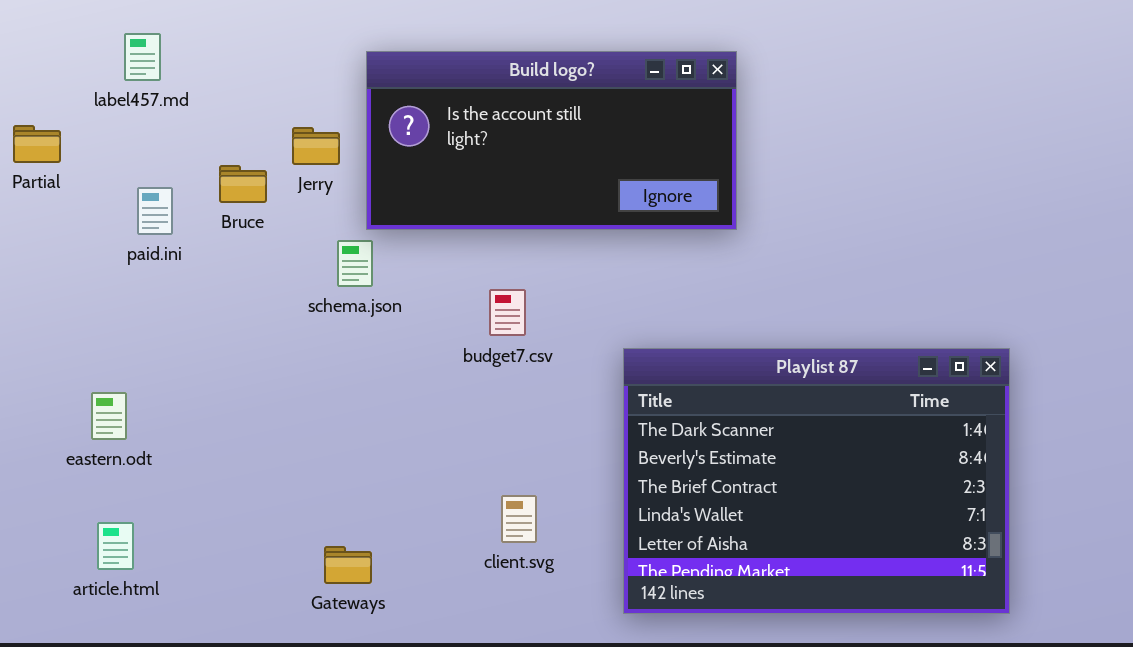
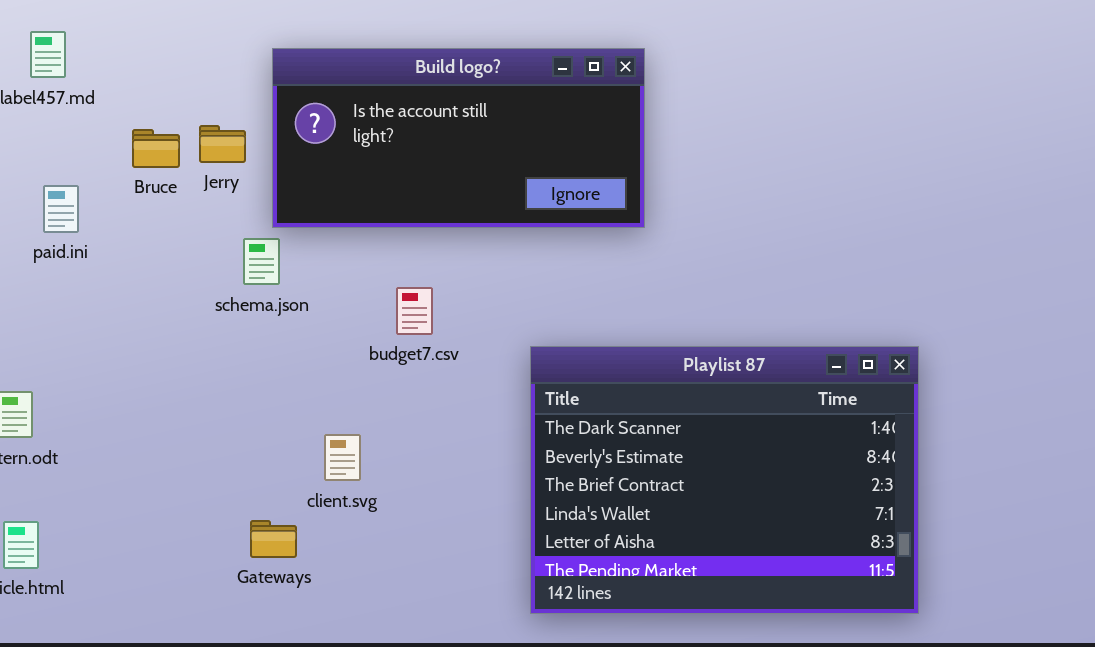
Bruce: [219,165,267,203] -> [132,129,180,168], moved
client.svg: [501,495,537,543] -> [324,434,361,481], moved
Gateways: [324,546,372,584] -> [250,520,297,558], moved

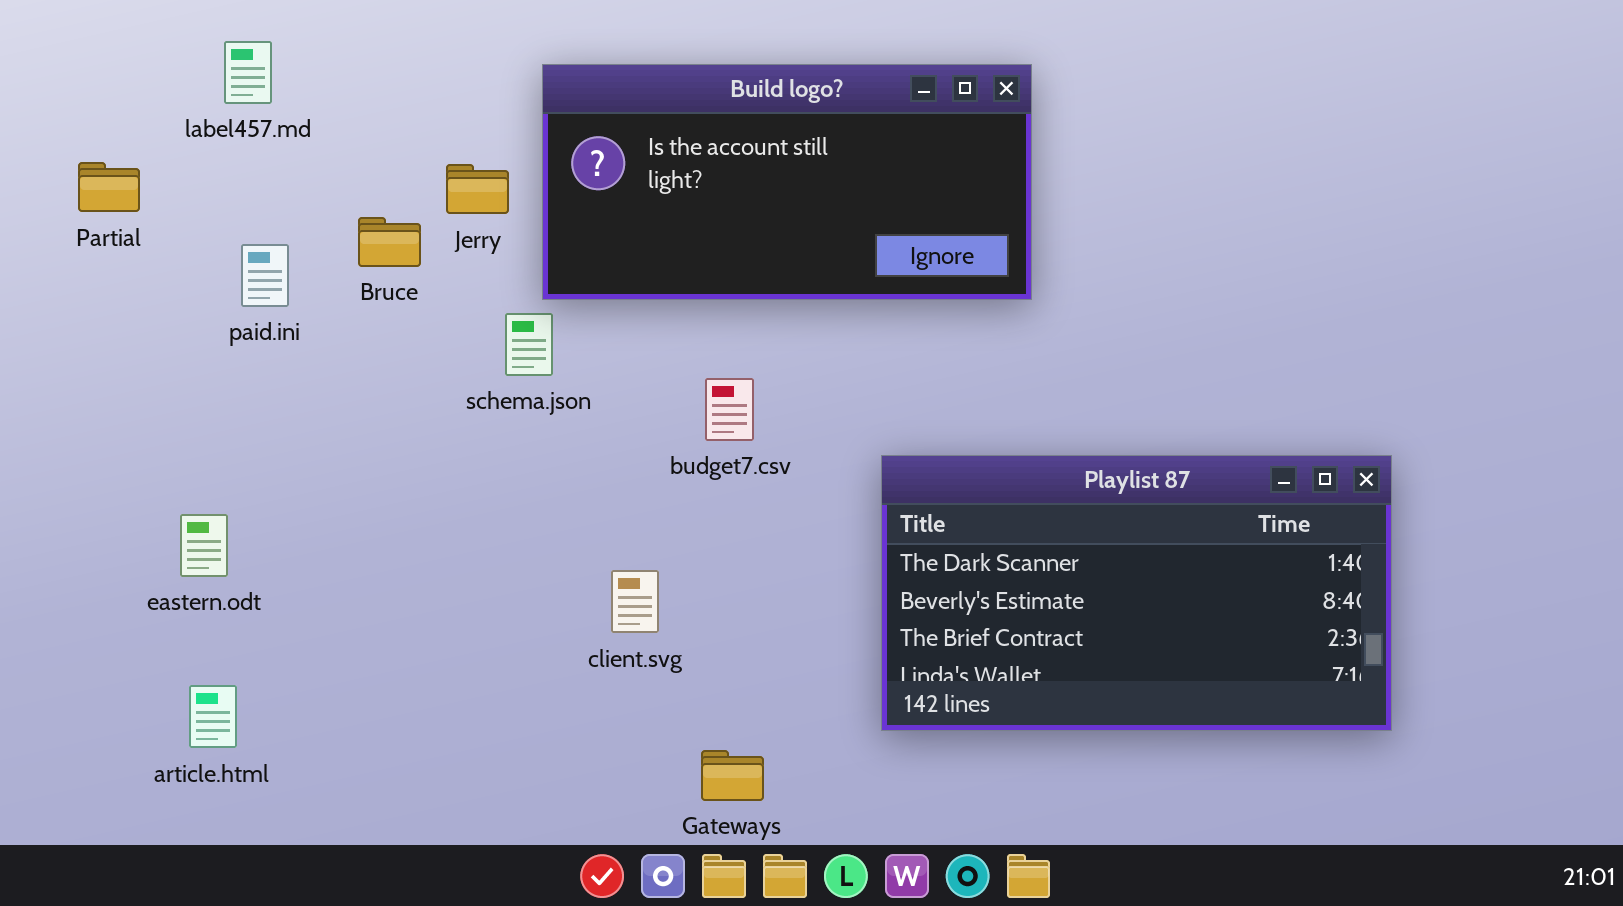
Bruce: [132,129,180,168] -> [358,217,421,267], moved
Playlist 87: [530,346,919,614] -> [881,455,1392,731], resized
Gateways: [250,520,297,558] -> [701,750,764,801], moved

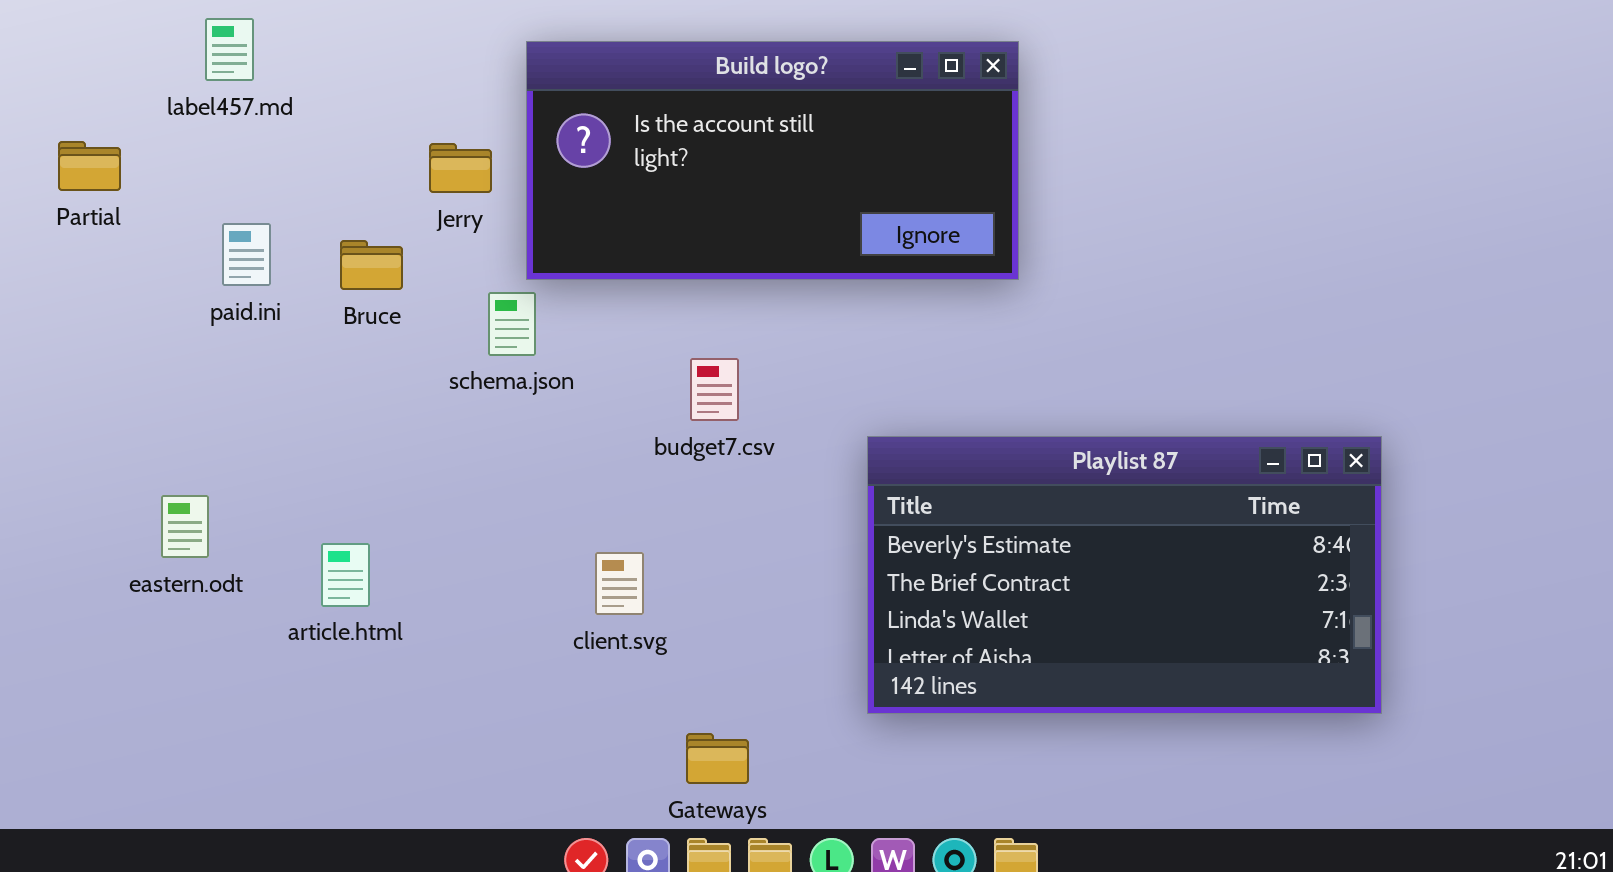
Bruce: [358,217,421,267] -> [340,240,403,290], moved
Playlist 87: [881,455,1392,731] -> [867,436,1382,714], scrolled down 1 row
article.html: [189,685,237,748] -> [321,543,370,607], moved

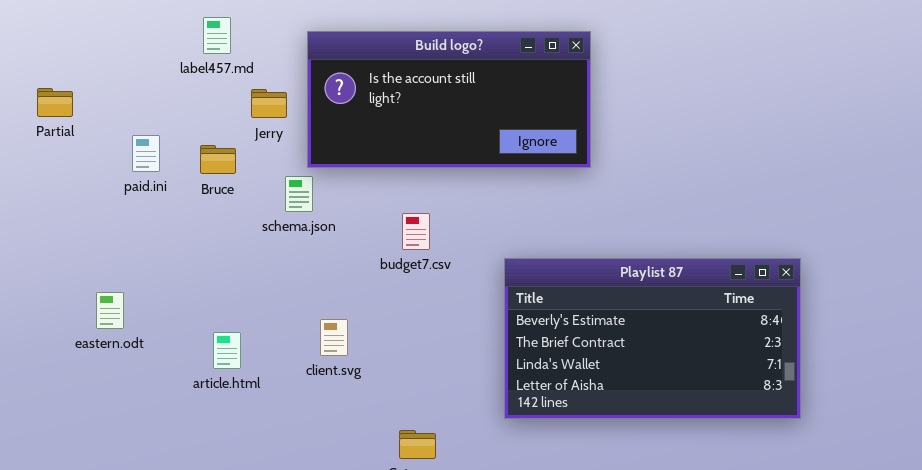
label457.md: [205,18,254,81] -> [203,17,231,54], moved
article.html: [321,543,370,607] -> [213,332,241,369], moved
client.svg: [595,552,644,615] -> [320,319,348,356], moved

